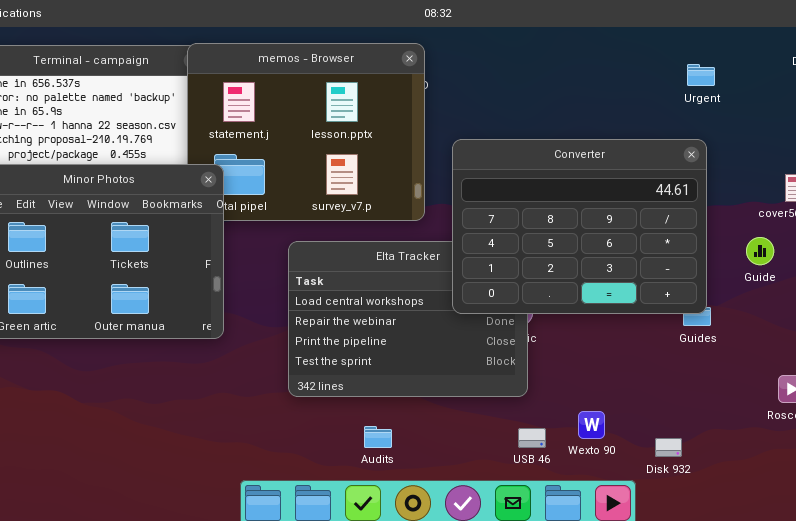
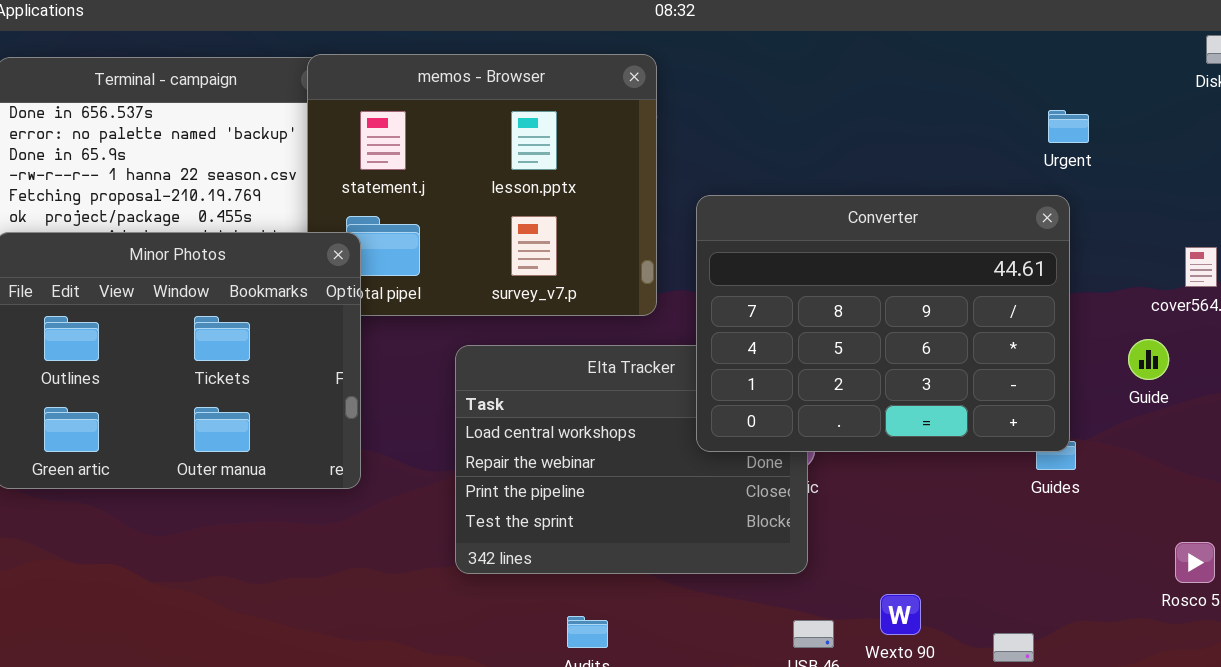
Urgent: [687,64,715,86] -> [1048,110,1089,143], moved

